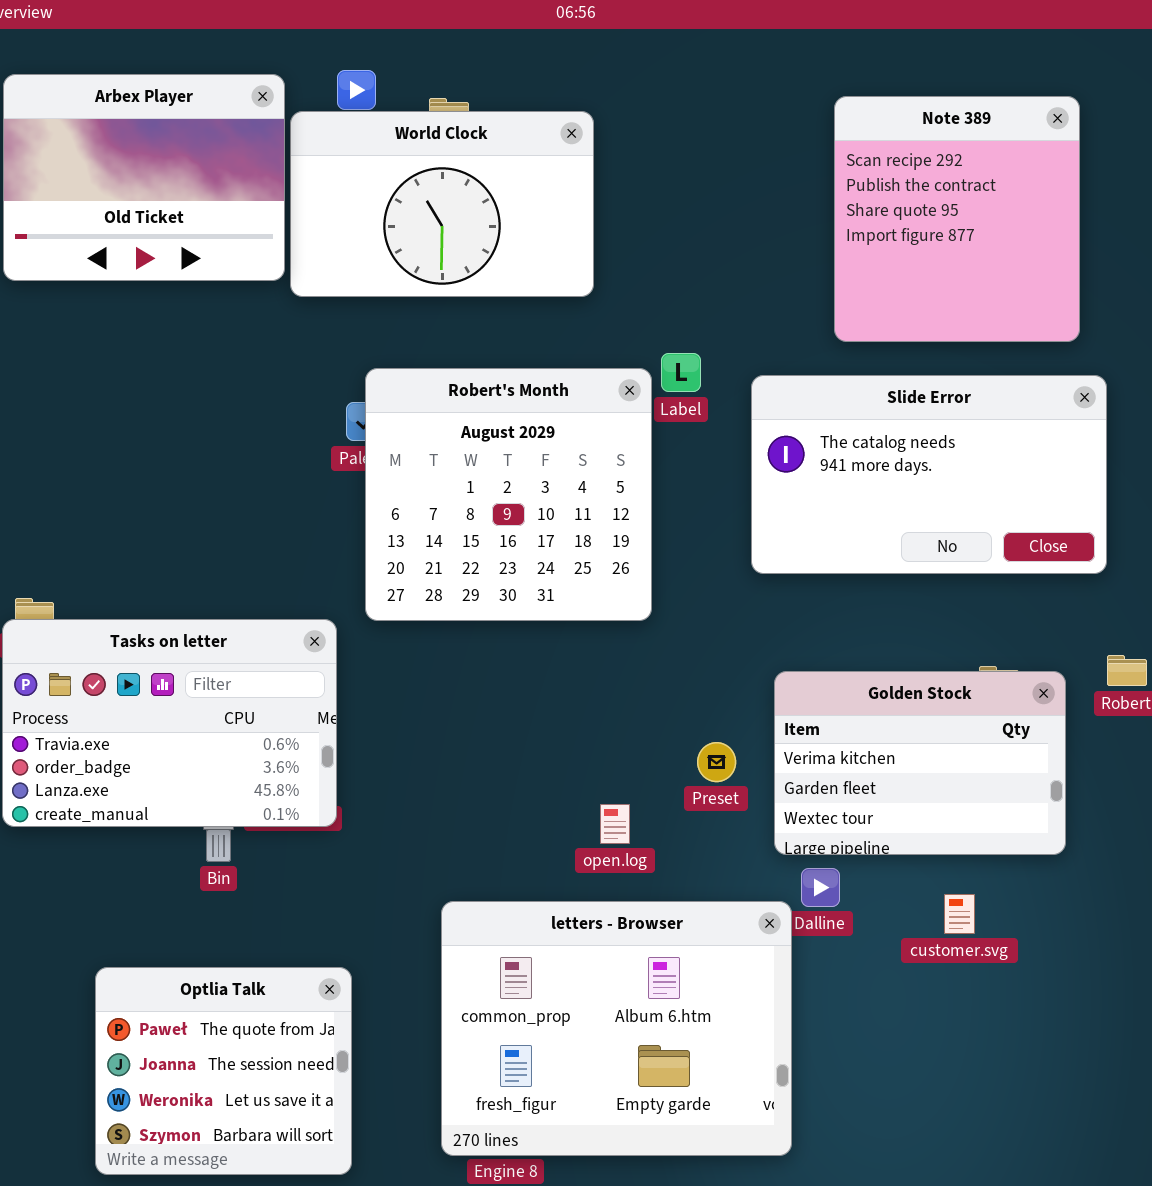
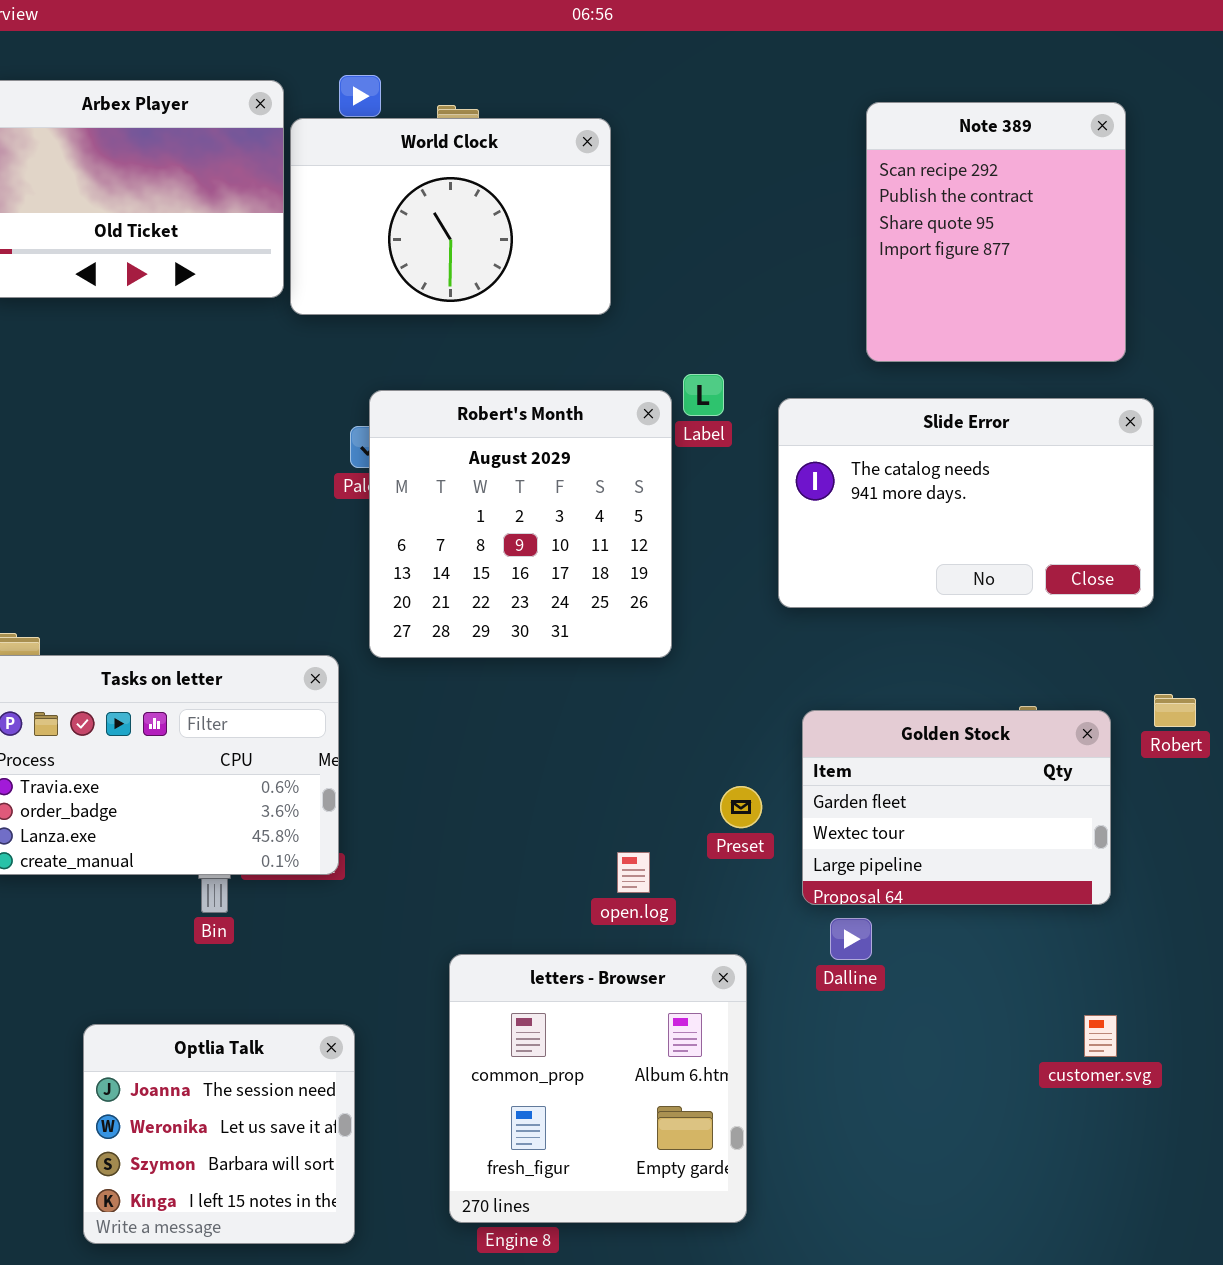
Golden Stock: [774,671,1066,855] -> [802,710,1111,905], scrolled down 1 row
customer.svg: [944,894,975,934] -> [1084,1015,1117,1057], moved
letters - Browser: [441,901,792,1156] -> [449,954,747,1223], resized
Optlia Talk: [95,967,352,1175] -> [83,1024,355,1244], scrolled down 1 row

